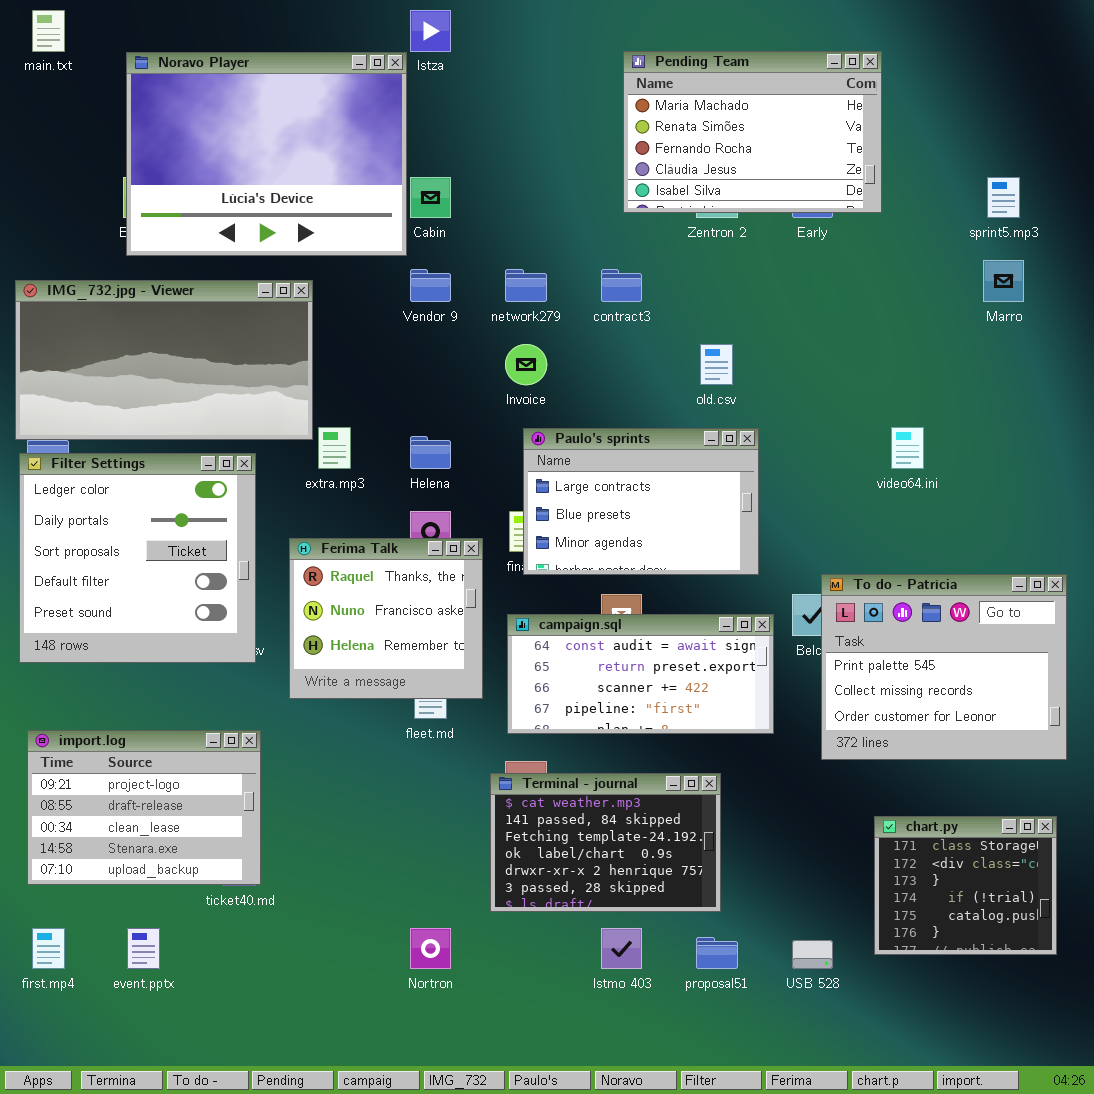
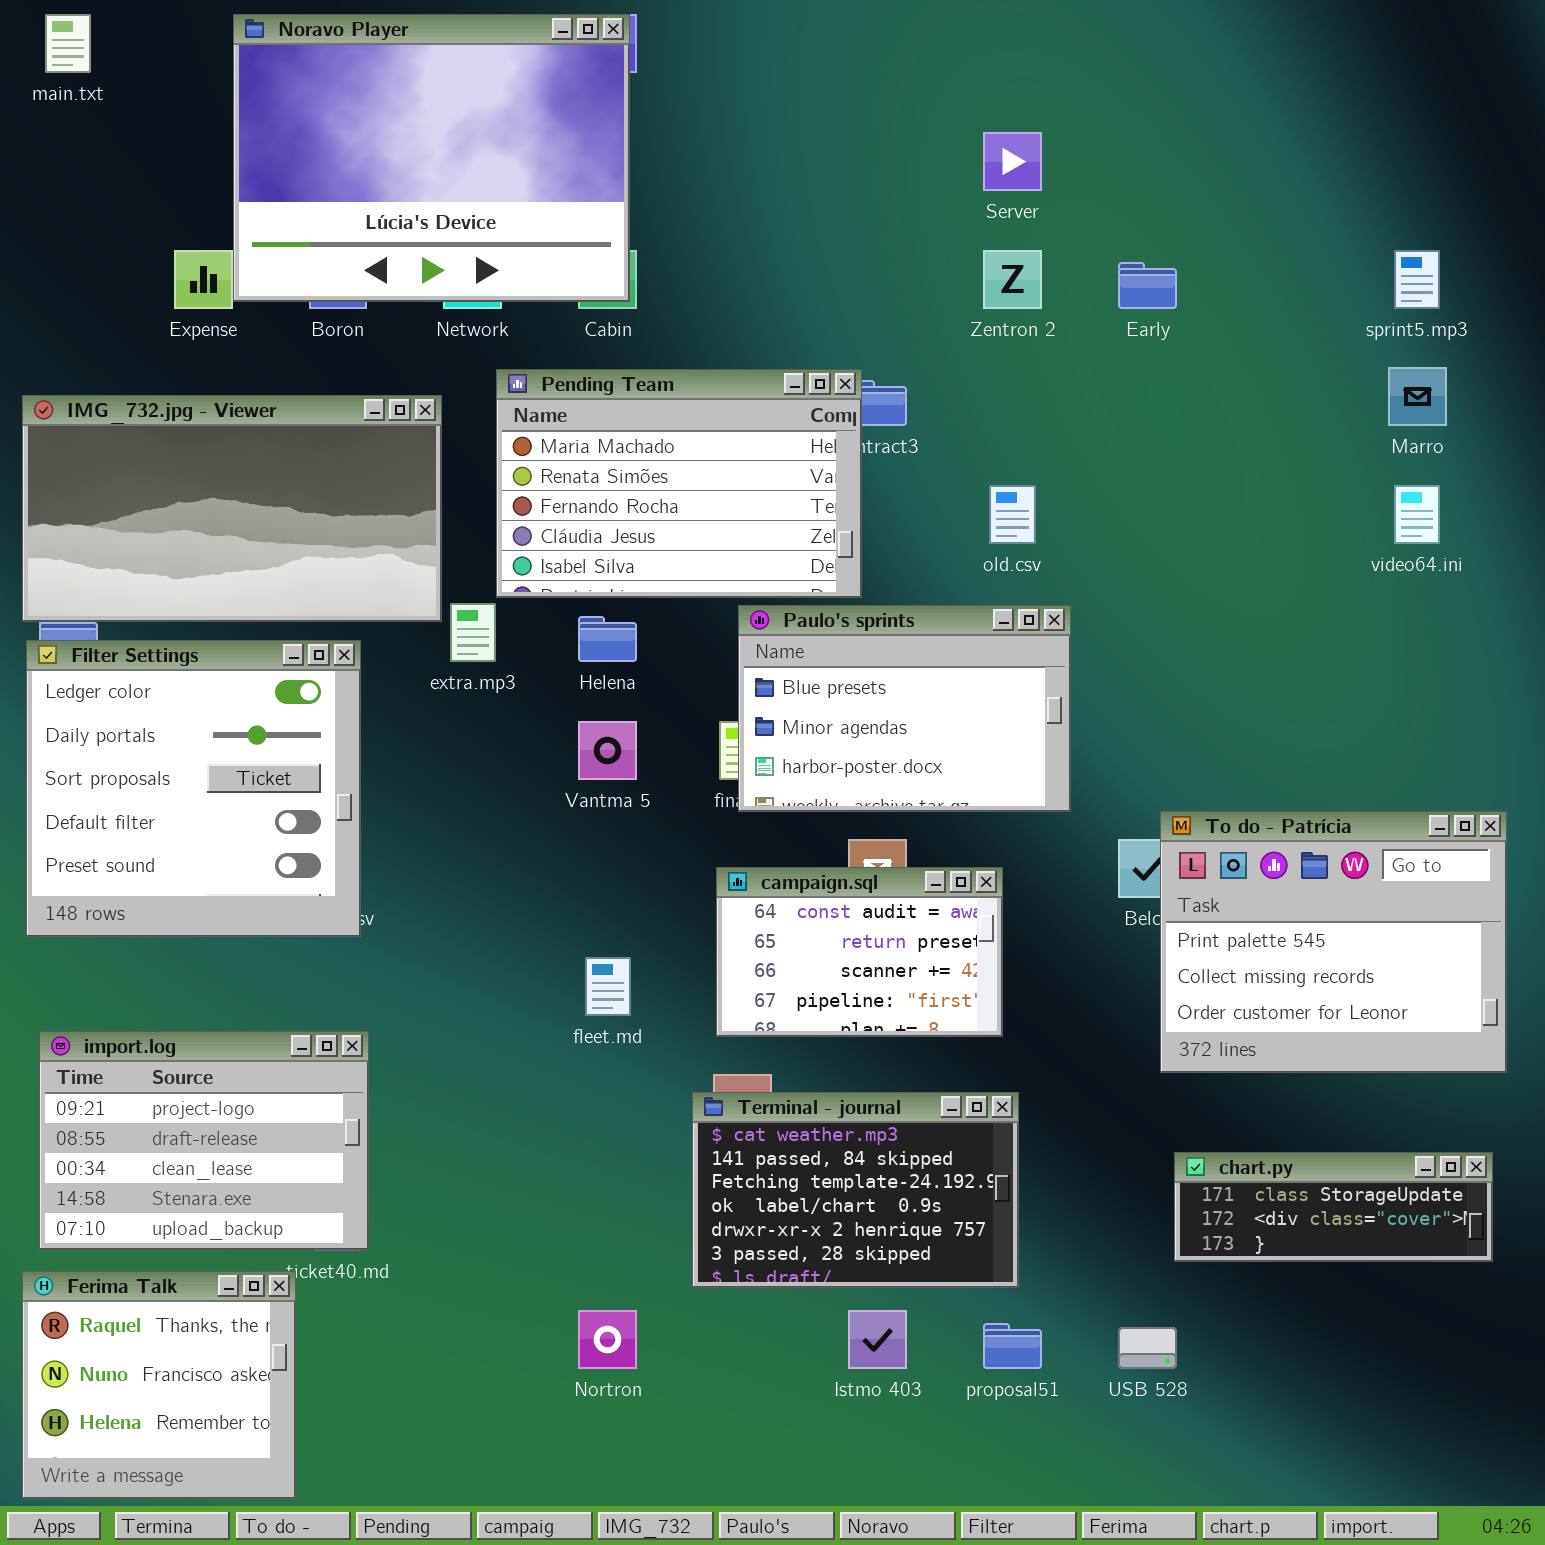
Pending Team: [623,51,882,213] -> [496,369,862,598], moved
Noravo Player: [126,52,407,256] -> [233,14,630,302], moved
video64.ini: [891,427,924,469] -> [1394,485,1440,544], moved
Paulo's sprints: [523,428,759,575] -> [738,605,1071,812], scrolled down 1 row
Ferima Talk: [289,538,483,699] -> [22,1271,296,1499], moved
campaign.sql: [507,614,774,734] -> [716,867,1003,1037], resized
chart.py: [874,816,1057,955] -> [1174,1152,1493,1262], resized

